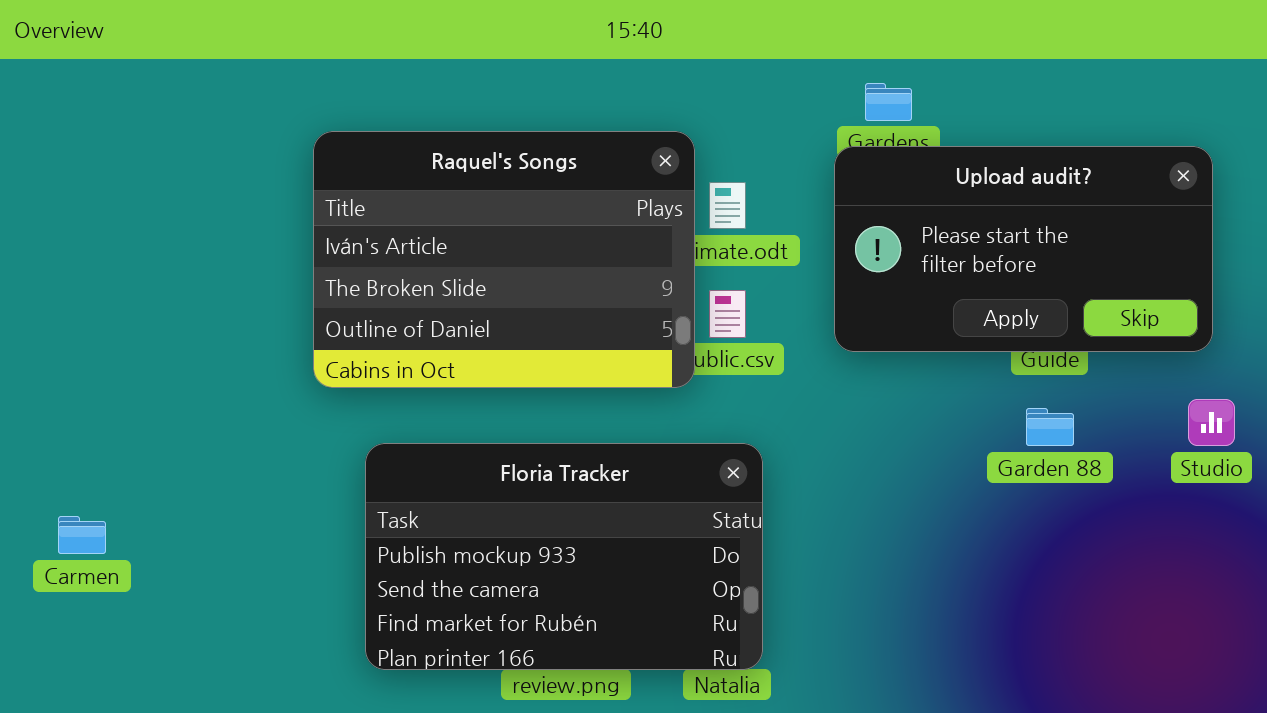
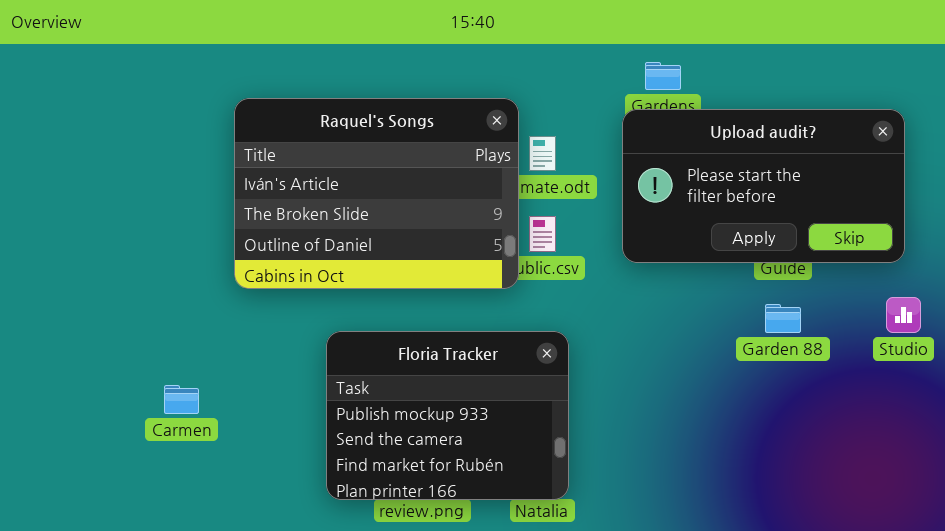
Floria Tracker: [365,443,763,670] -> [326,331,569,500], resized
Carmen: [58,516,106,554] -> [164,385,199,414], moved

